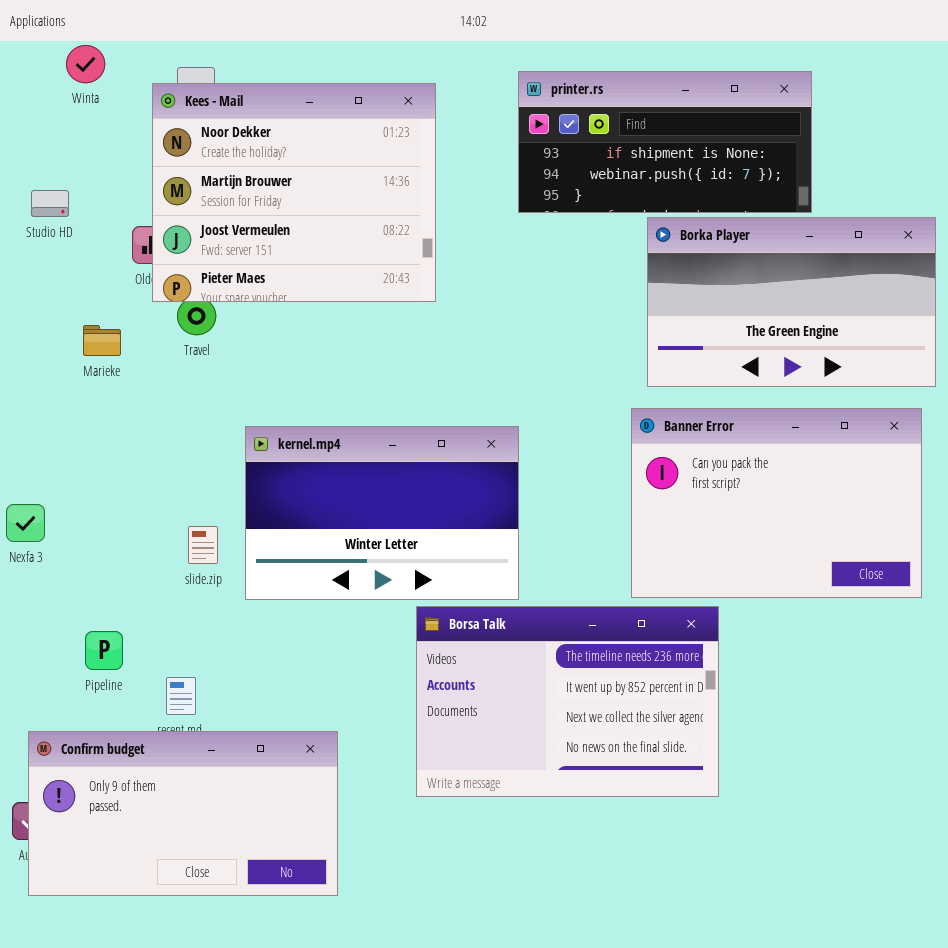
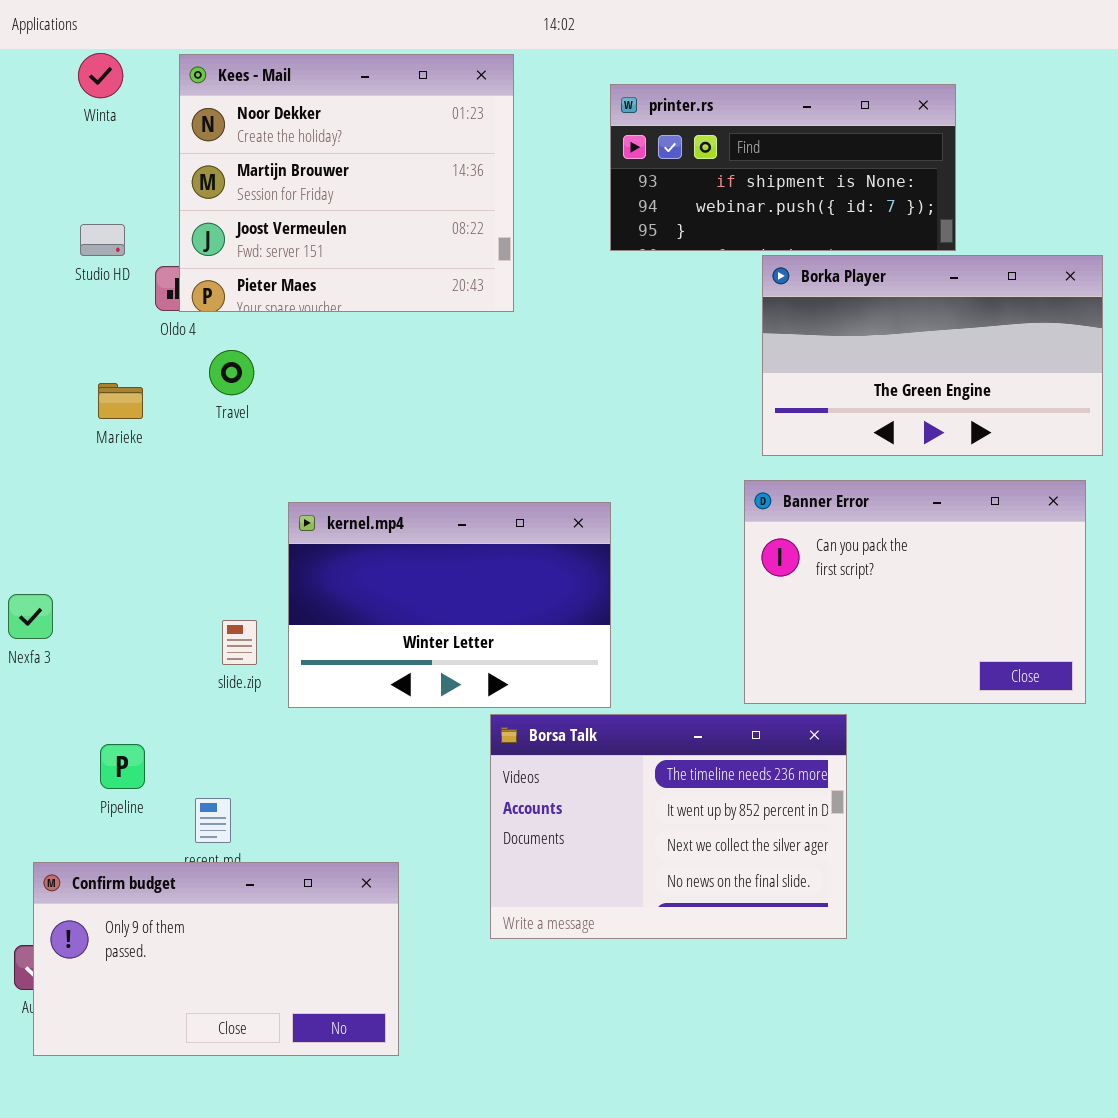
Kees - Mail: [152,83,436,302] -> [179,54,514,312], moved
Studio HD: [31,190,69,217] -> [80,224,125,256], moved

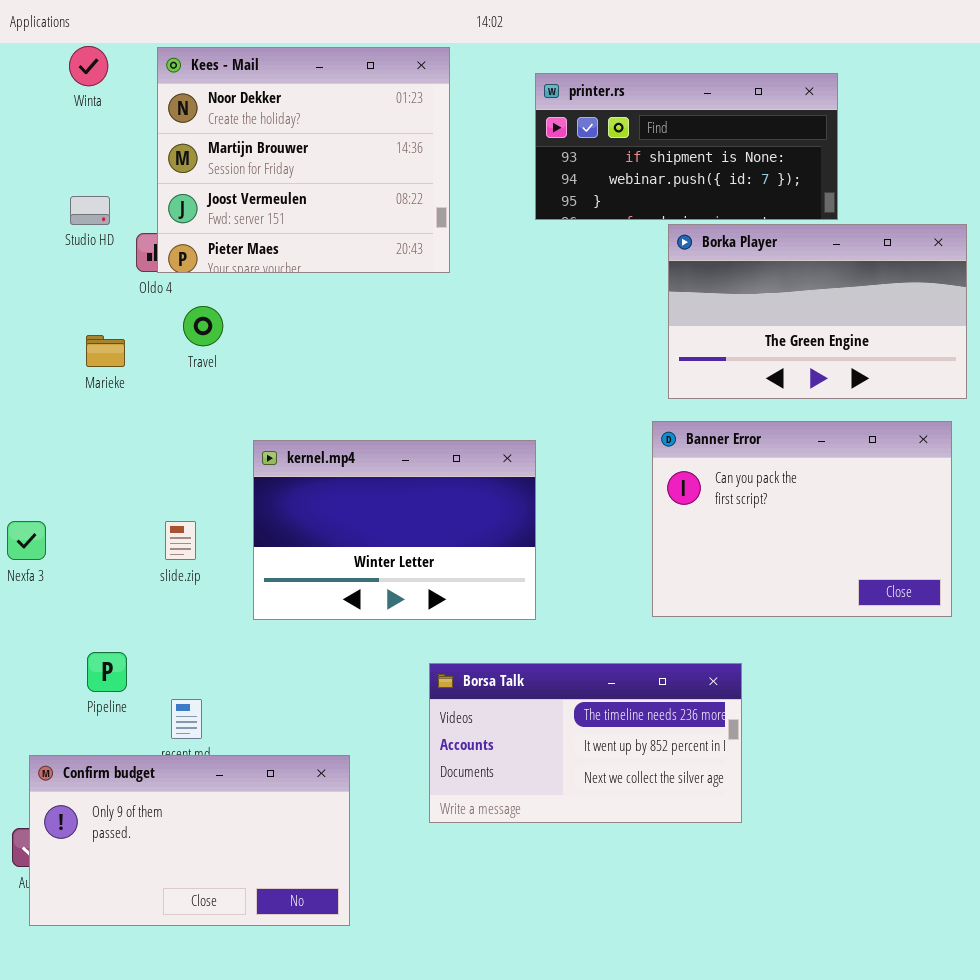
slide.zip: [222,620,257,665] -> [165,521,196,560], moved
Borsa Talk: [490,714,847,939] -> [429,663,742,823], resized

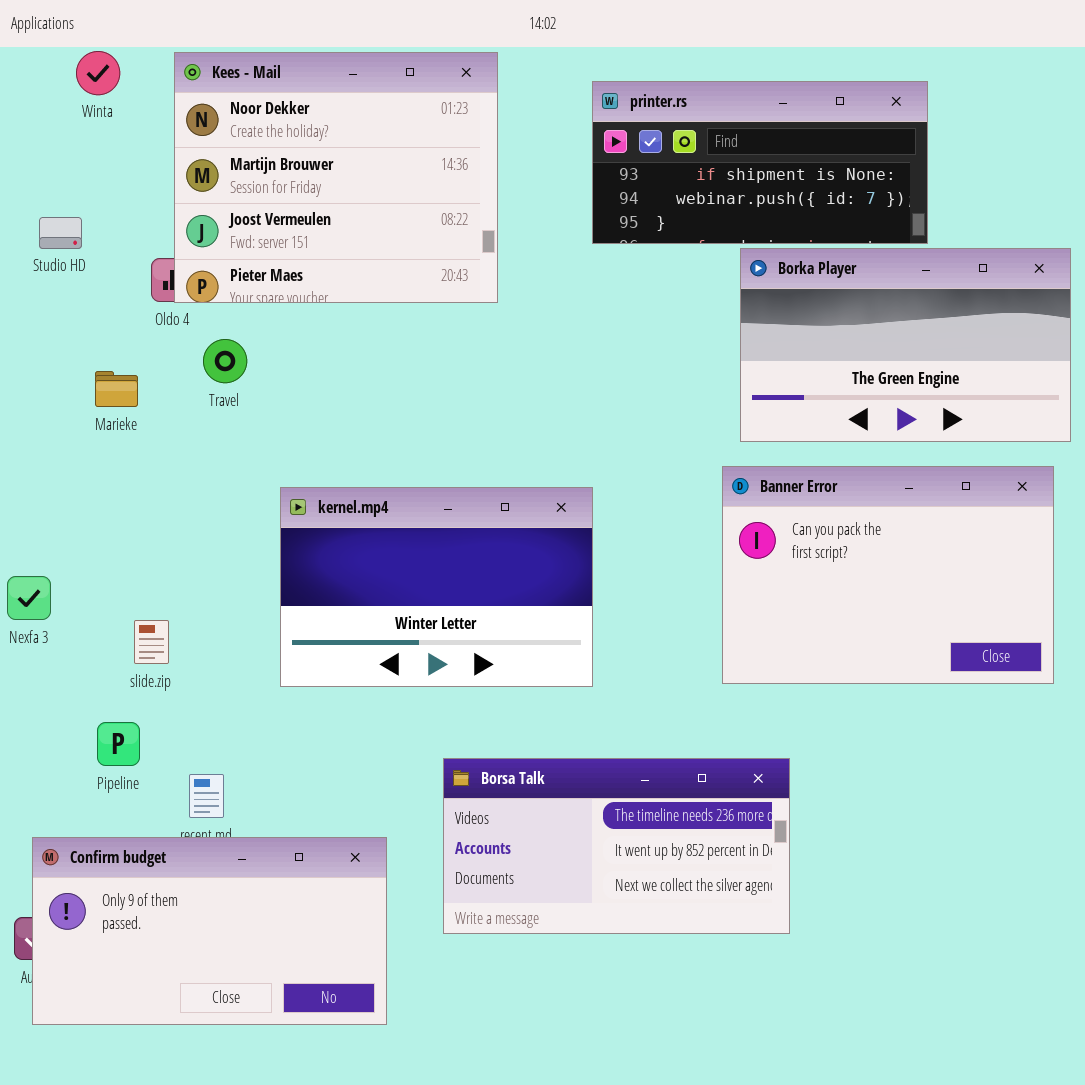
Studio HD: [70,196,110,225] -> [39,217,82,249], moved
slide.zip: [165,521,196,560] -> [134,620,169,664], moved
Borsa Talk: [429,663,742,823] -> [443,758,790,934], moved

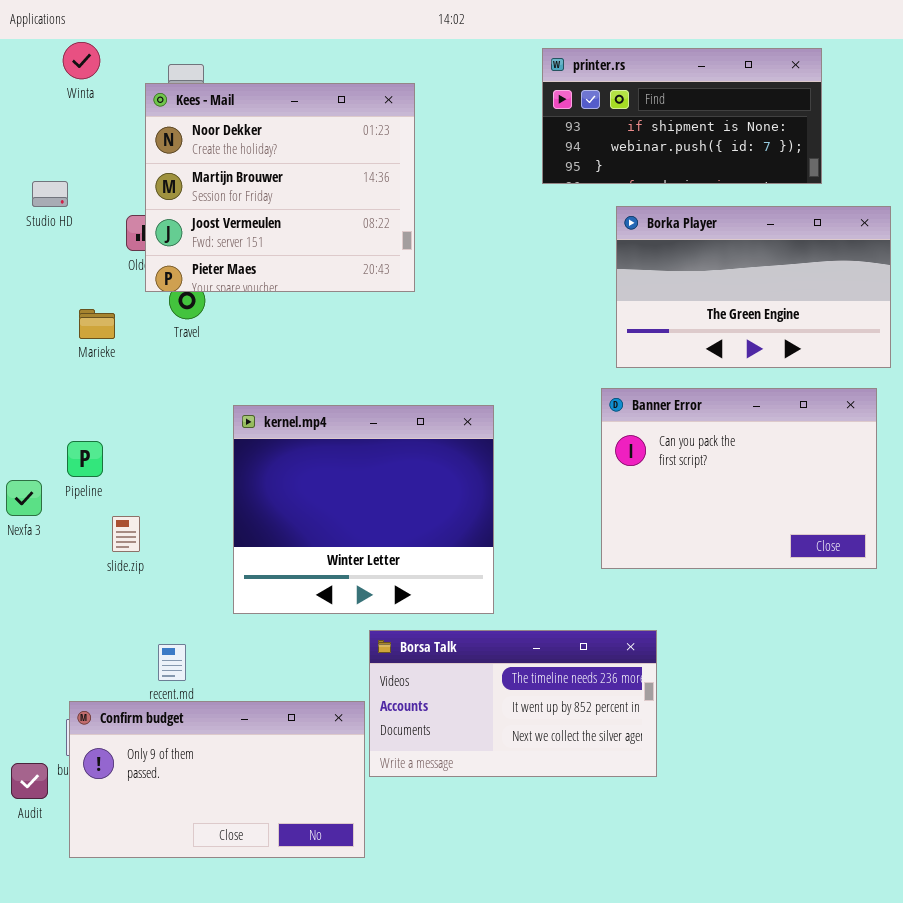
Kees - Mail: [174,52,498,303] -> [145,83,415,292], moved
printer.rs: [592,81,928,244] -> [542,48,822,184], moved
kernel.mp4: [280,487,593,687] -> [233,405,494,614], resized
Pipeline: [97,722,140,766] -> [67,441,103,477], moved
Confirm budget: [32,837,387,1025] -> [69,701,365,858], moved

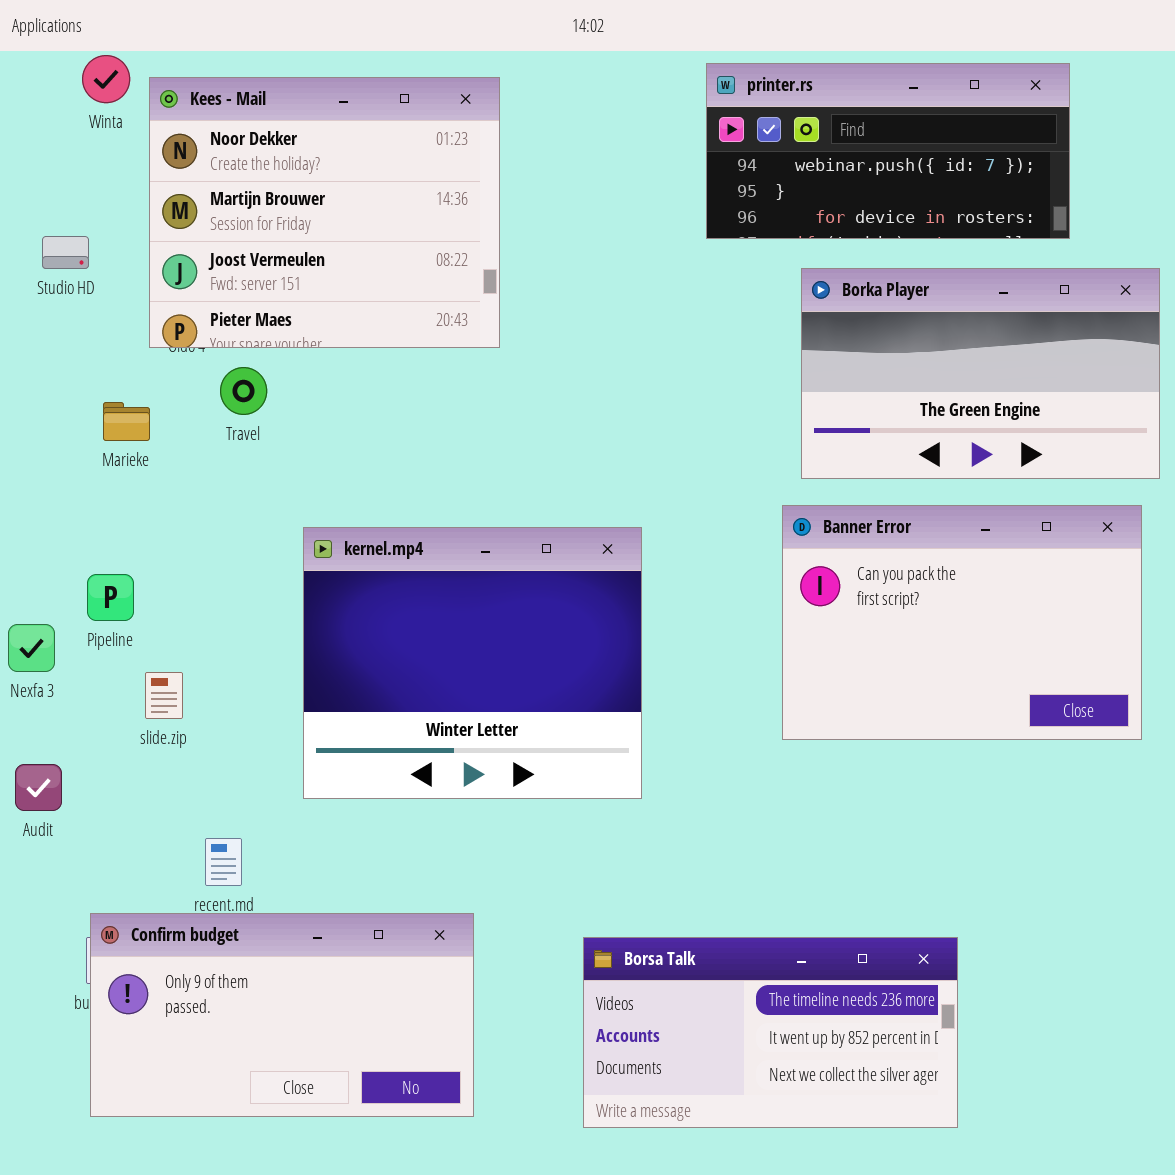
printer.rs: [542,48,822,184] -> [706,63,1070,239], scrolled down 1 row
Kees - Mail: [145,83,415,292] -> [149,77,500,348], moved
Borsa Talk: [369,630,657,777] -> [583,937,958,1128], moved
Audit: [11,763,48,799] -> [15,764,62,811], moved

